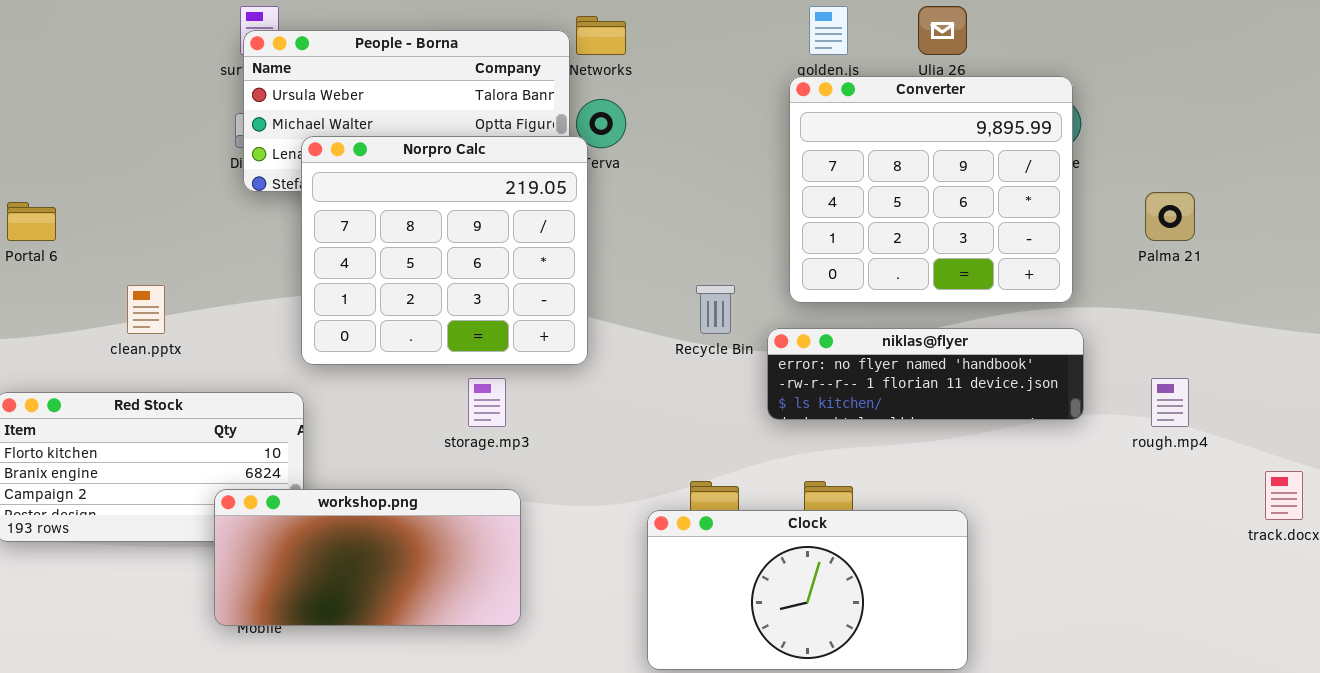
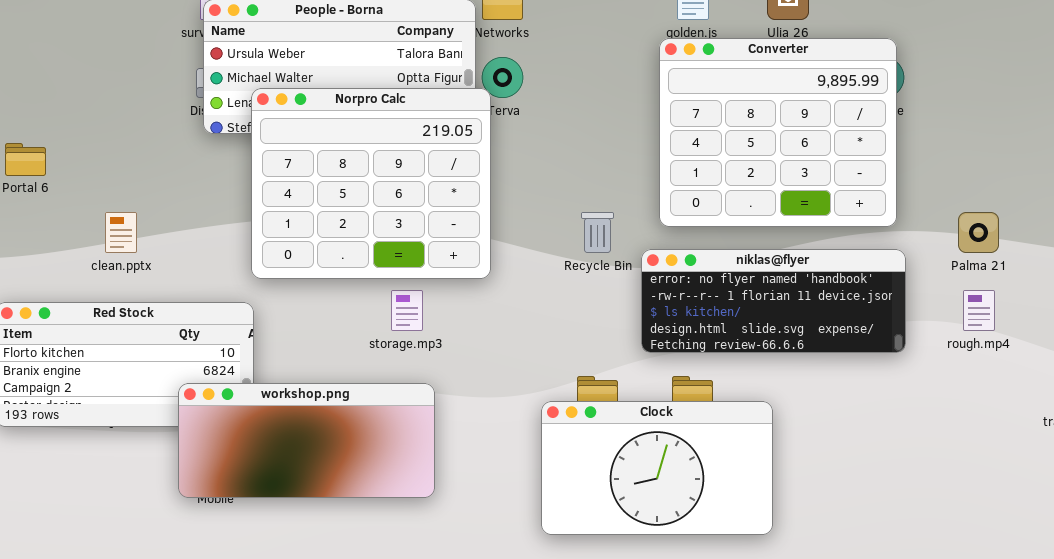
Palma 21: [1145,192,1195,241] -> [958,212,999,253], moved
niklas@flyer: [767,328,1084,420] -> [641,249,906,353], resized
Clock: [647,510,968,670] -> [541,401,773,535], resized

